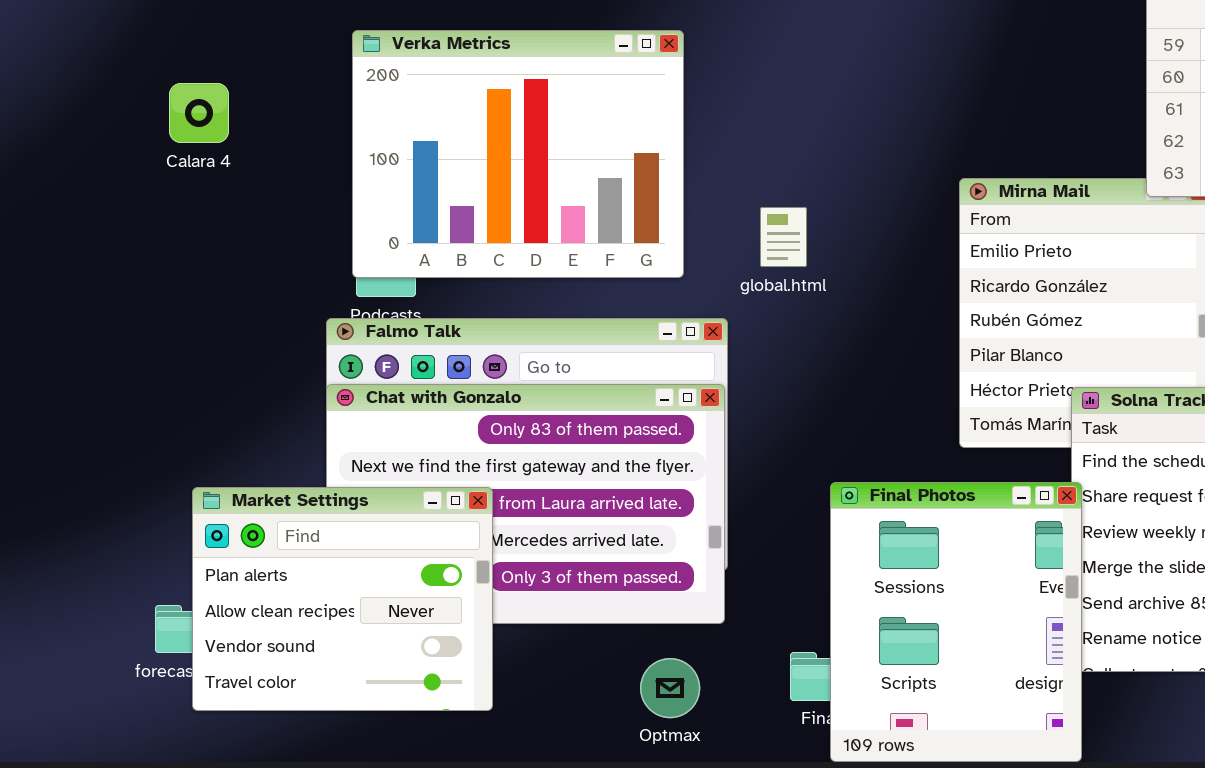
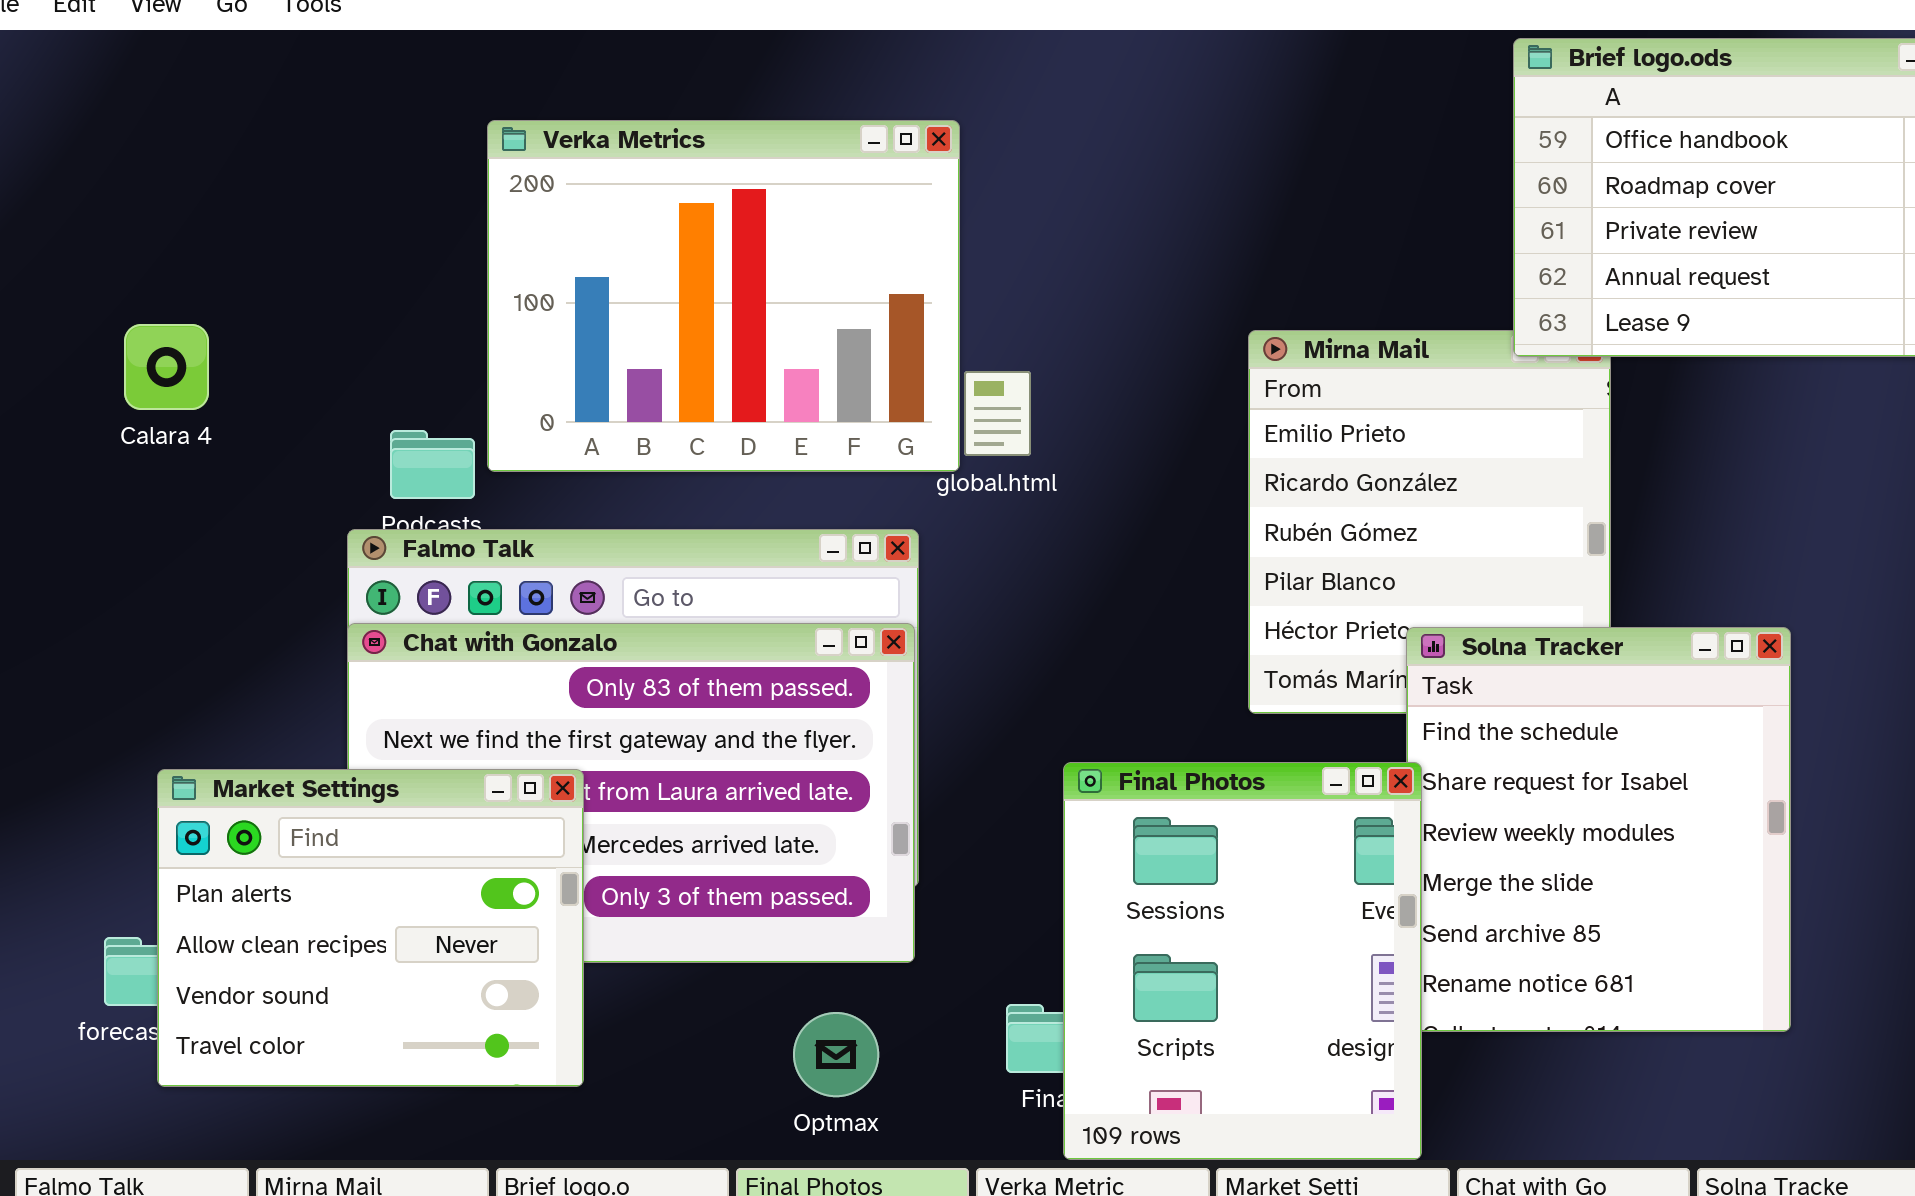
Verka Metrics: [352,30,684,278] -> [487,120,960,472], moved
Calara 4: [169,83,229,143] -> [124,324,209,410], moved

